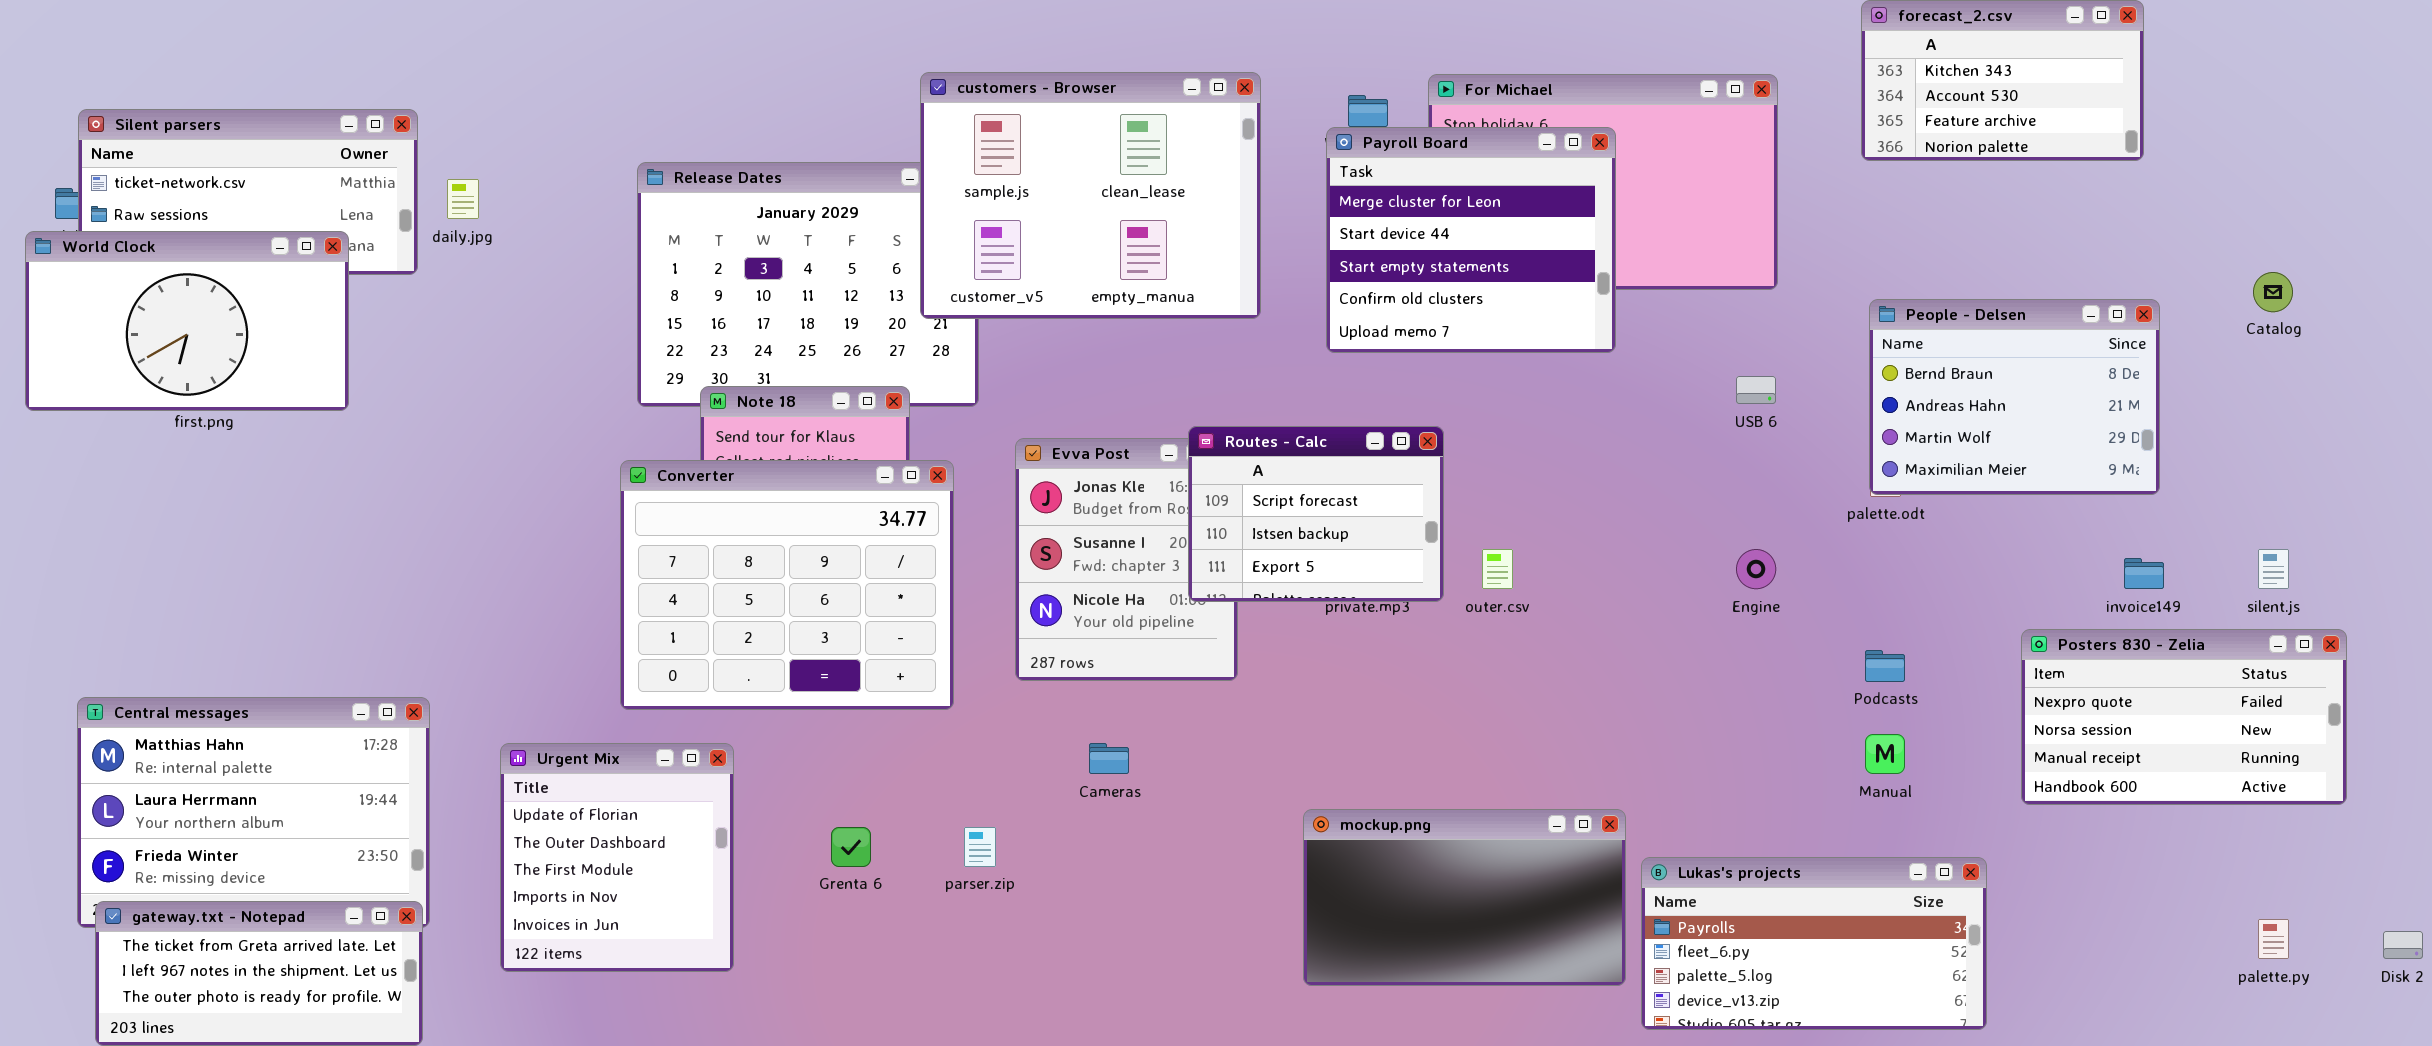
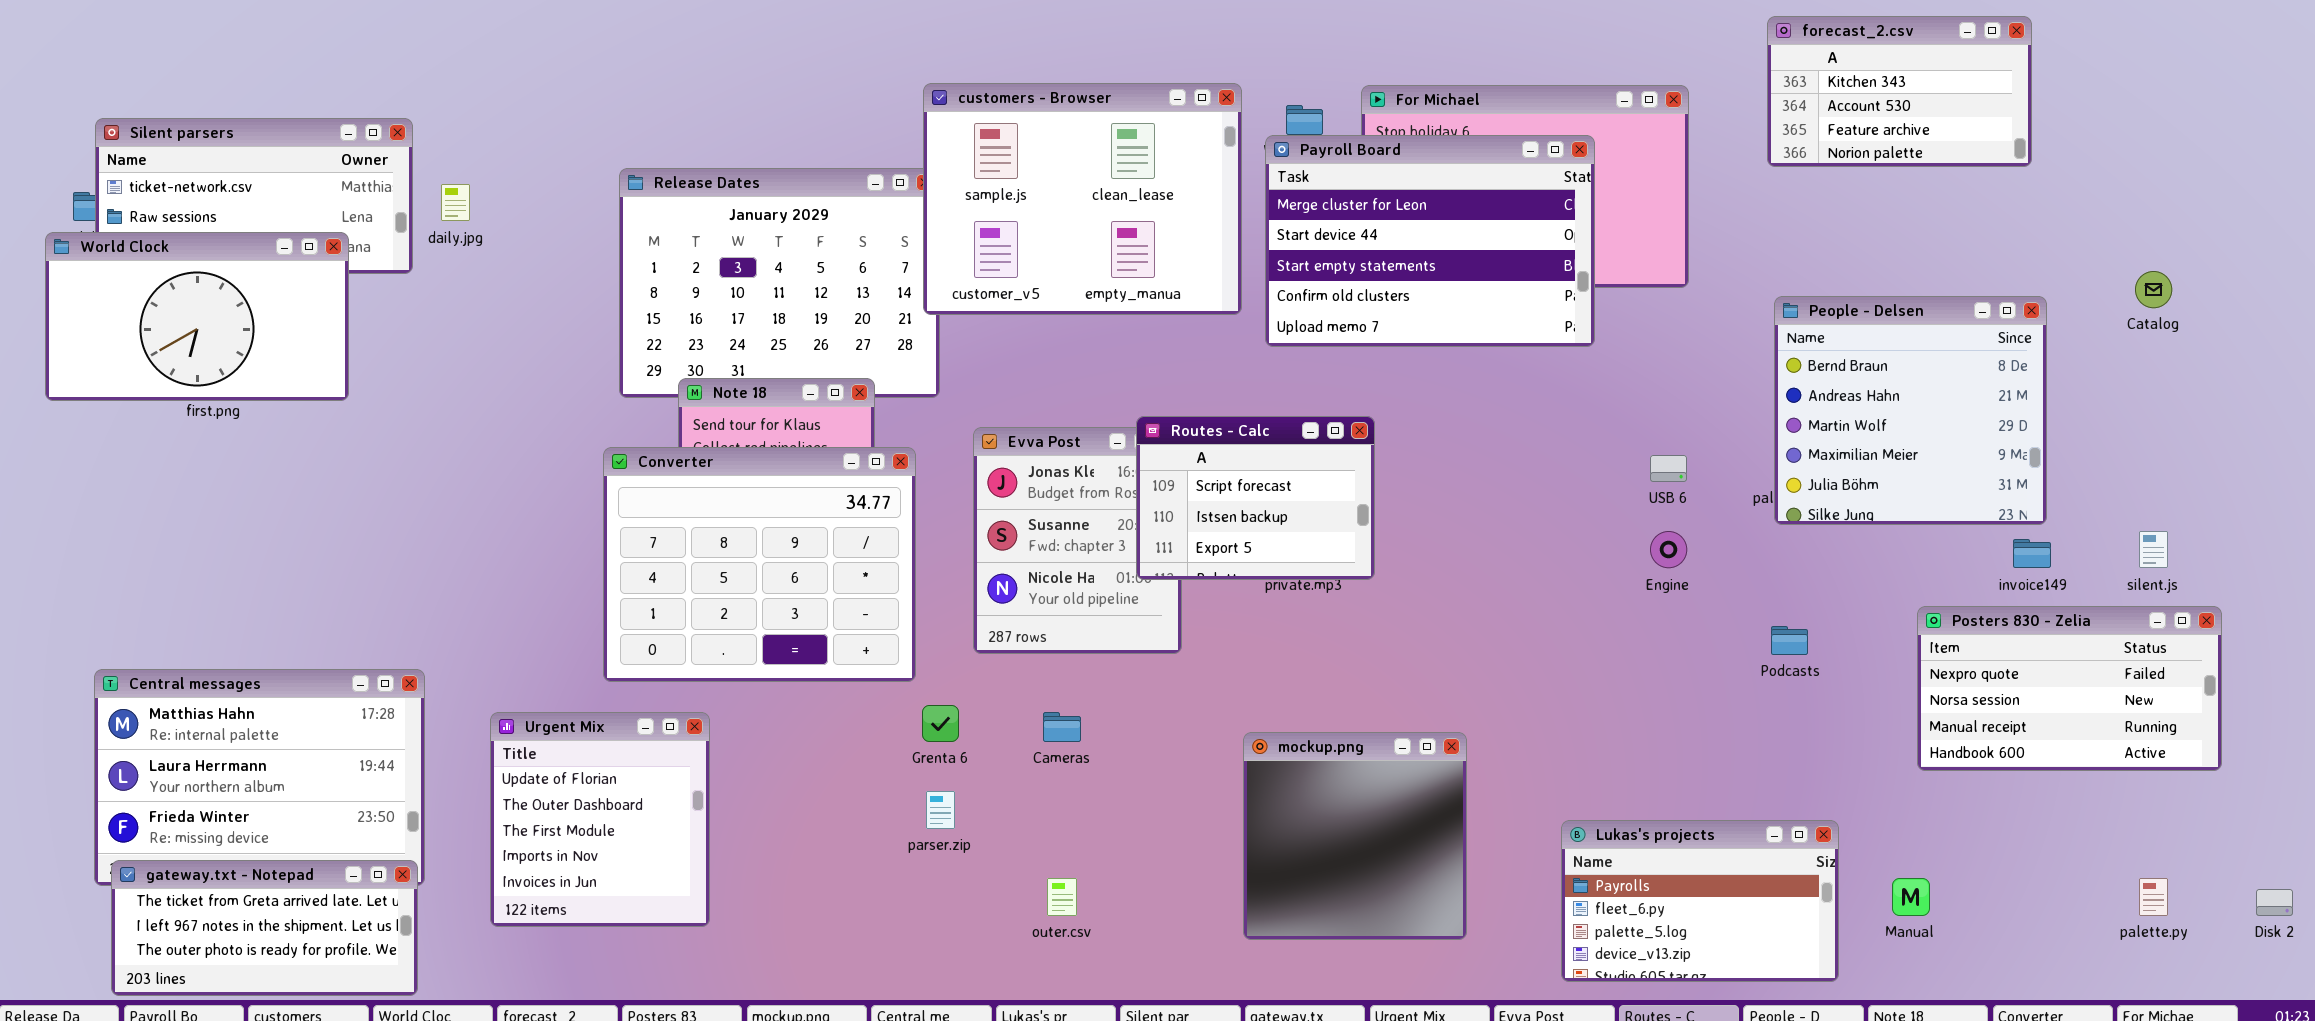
customers - Browser: [920,72,1261,319] -> [923,83,1242,315], moved
Payroll Board: [1326,127,1616,353] -> [1265,135,1595,347], resized
People - Delsen: [1869,299,2160,495] -> [1774,296,2047,525], resized
USB 6: [1736,376,1776,404] -> [1650,455,1687,482], moved
outer.csv: [1482,549,1513,589] -> [1047,878,1077,916], moved
Manual: [1865,734,1905,774] -> [1892,878,1930,916], moved
mockup.png: [1303,809,1626,986] -> [1243,732,1467,940], resized
Grenta 6: [831,827,871,867] -> [922,705,959,742], moved
Lukas's projects: [1641,857,1987,1030] -> [1561,820,1839,982], resized

